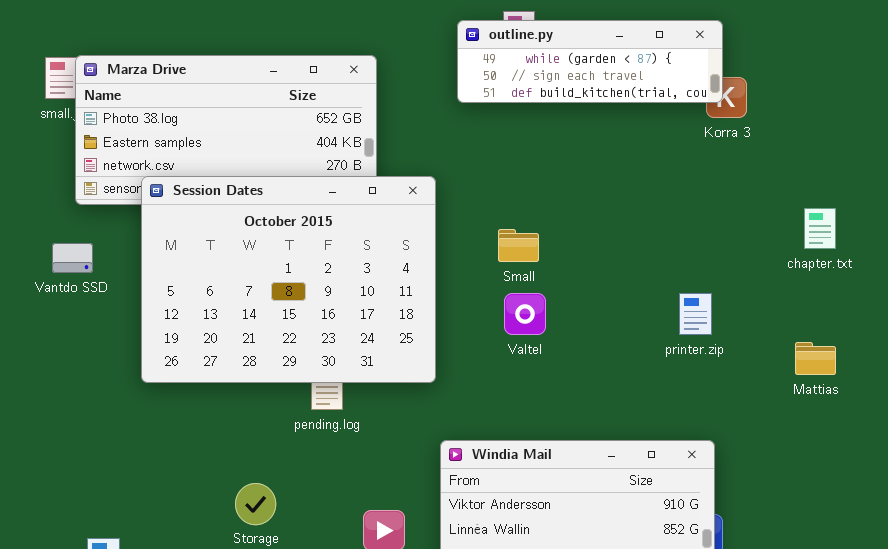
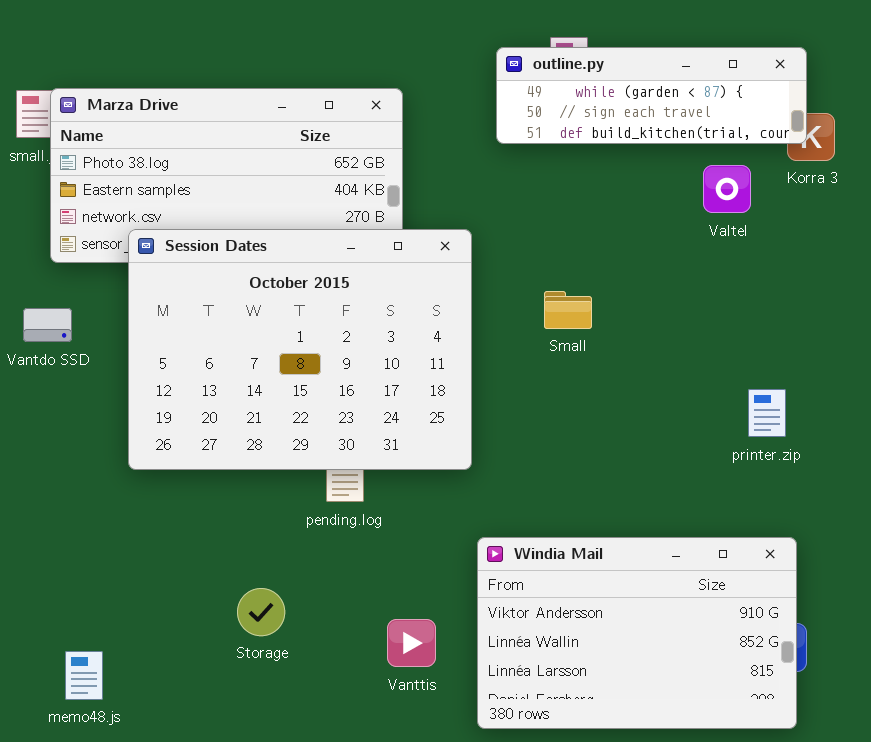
Valtel: [504,293,546,335] -> [703,165,751,213], moved
printer.zip: [679,293,712,335] -> [748,389,786,437], moved

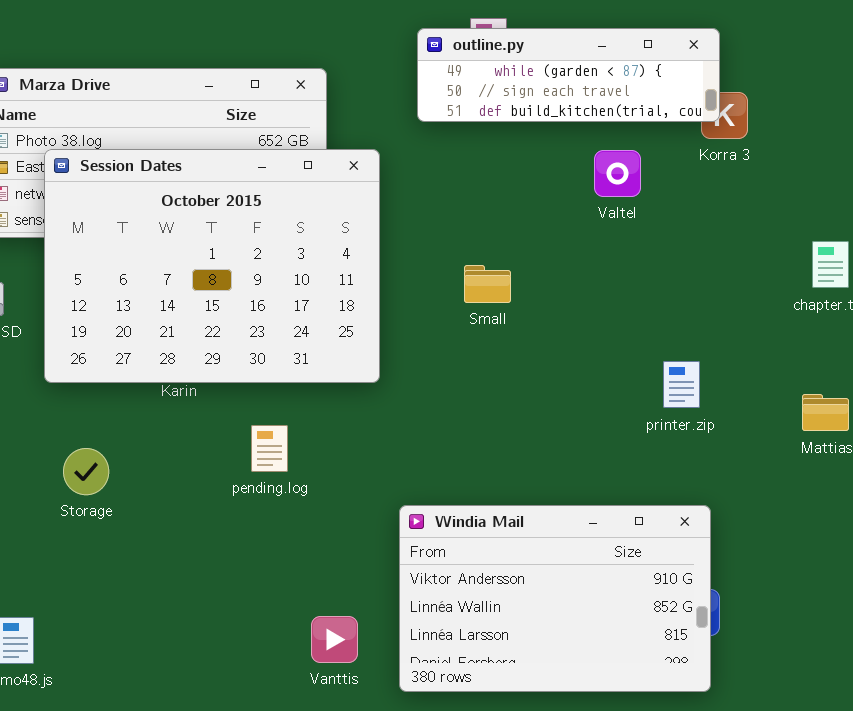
Valtel: [703,165,751,213] -> [594,150,641,197], moved
Session Dates: [128,229,472,470] -> [44,149,380,383], moved
Storage: [237,588,285,636] -> [63,448,109,495], moved
Vanttis: [387,619,436,667] -> [311,616,358,663], moved

